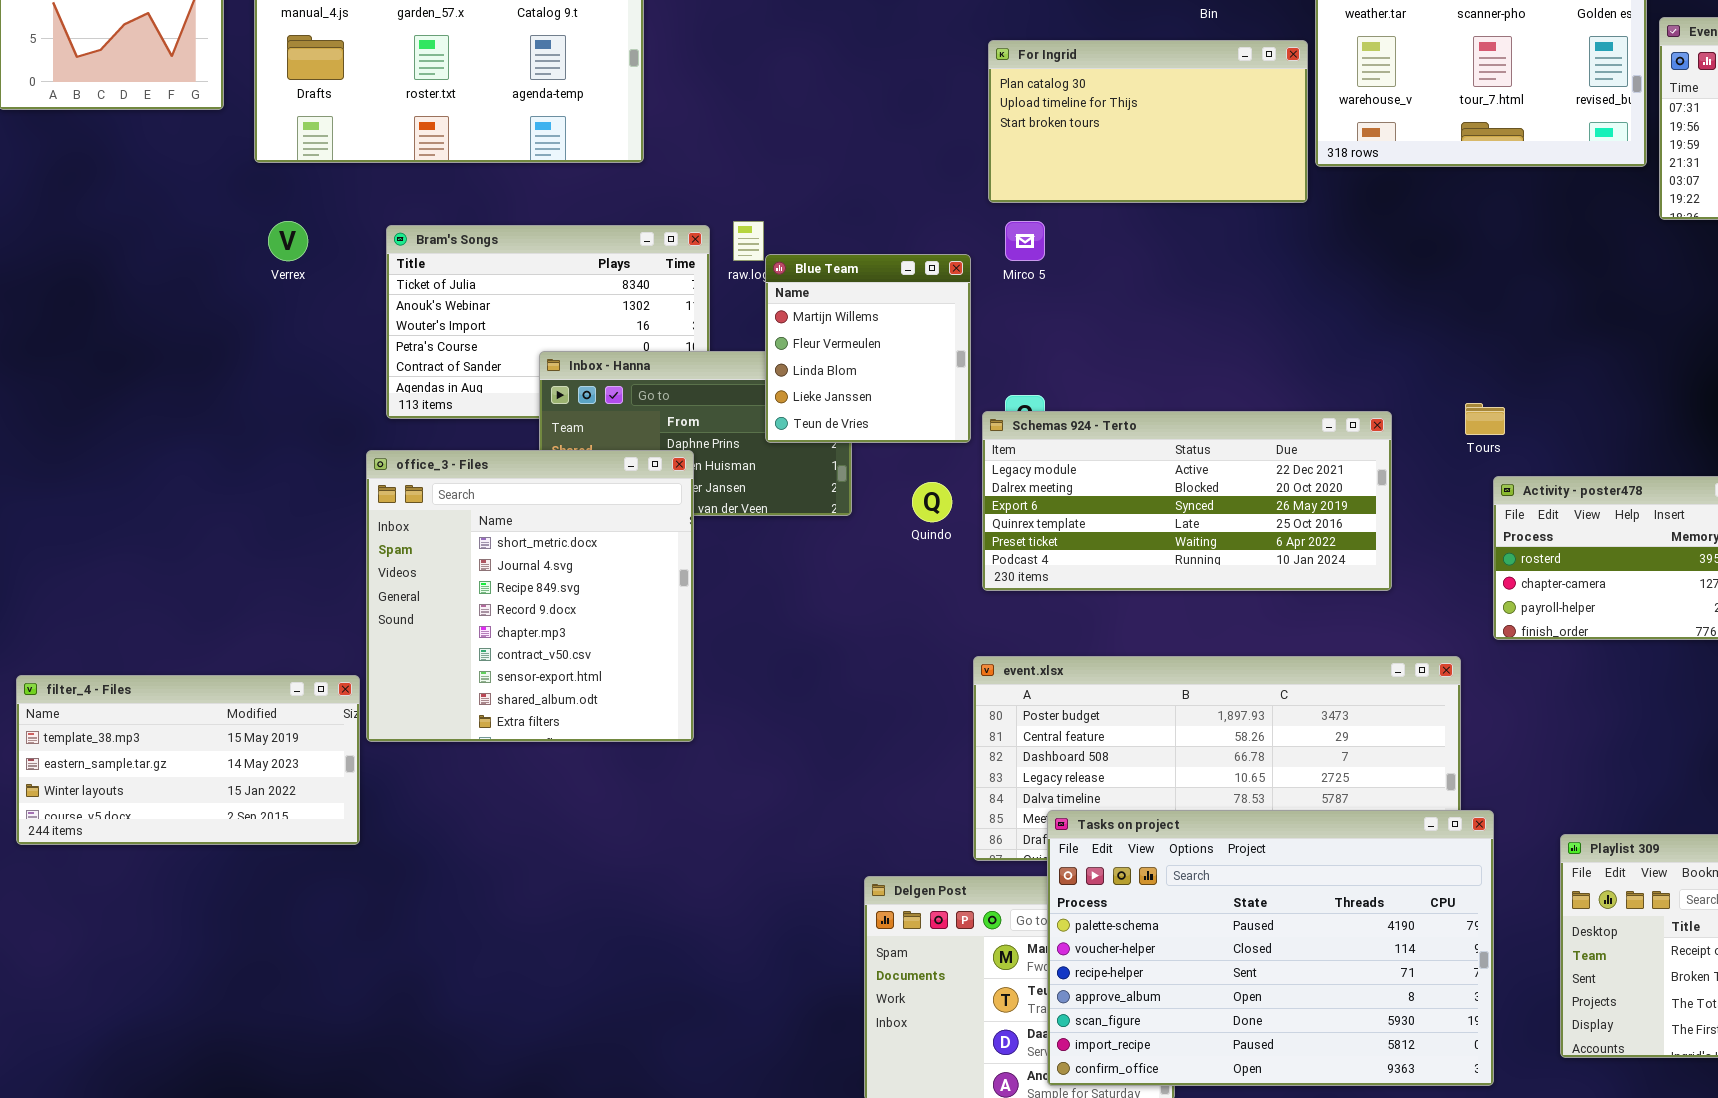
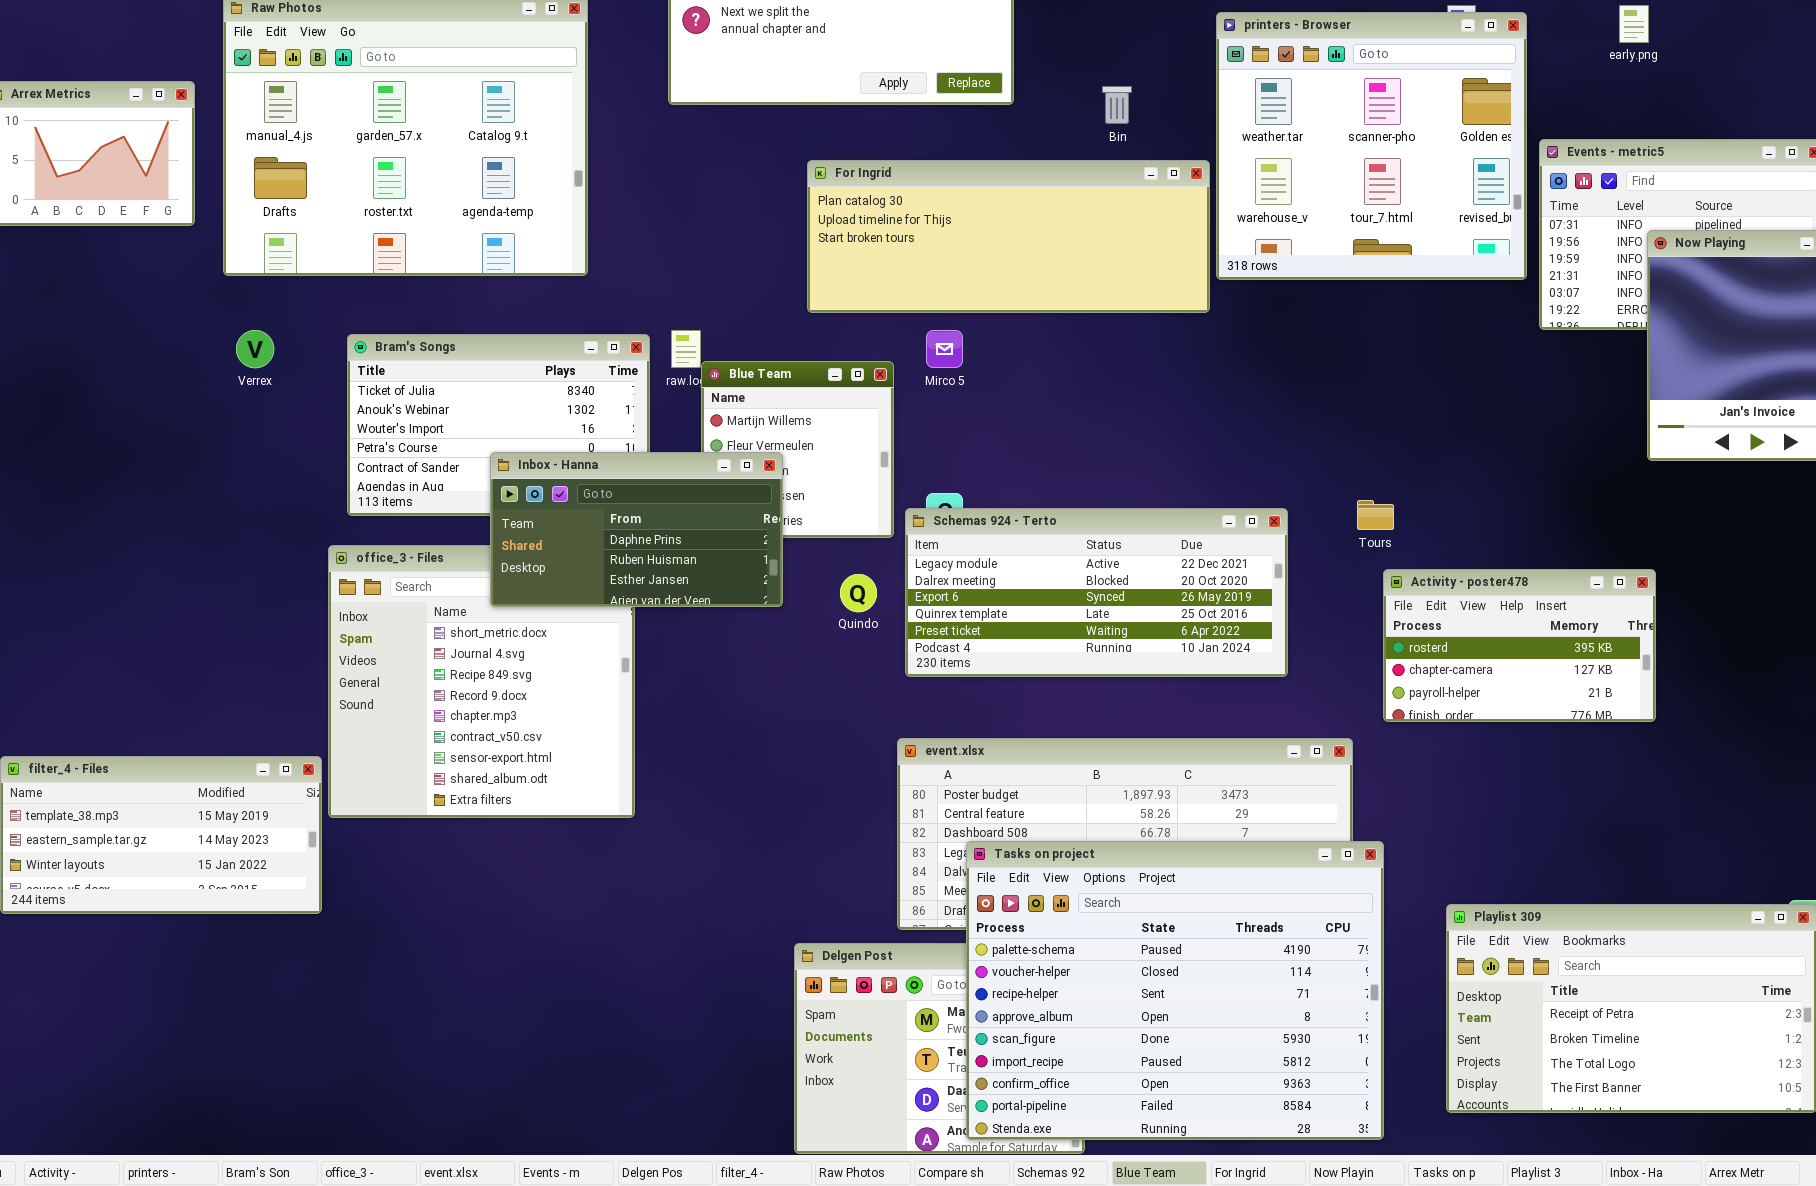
For Ingrid: [988,40,1308,203] -> [807,160,1210,313], resized
Inbox - Hanna: [539,351,852,516] -> [490,452,783,607], raised
Tasks on project: [1047,810,1494,1086] -> [966,841,1384,1140], resized

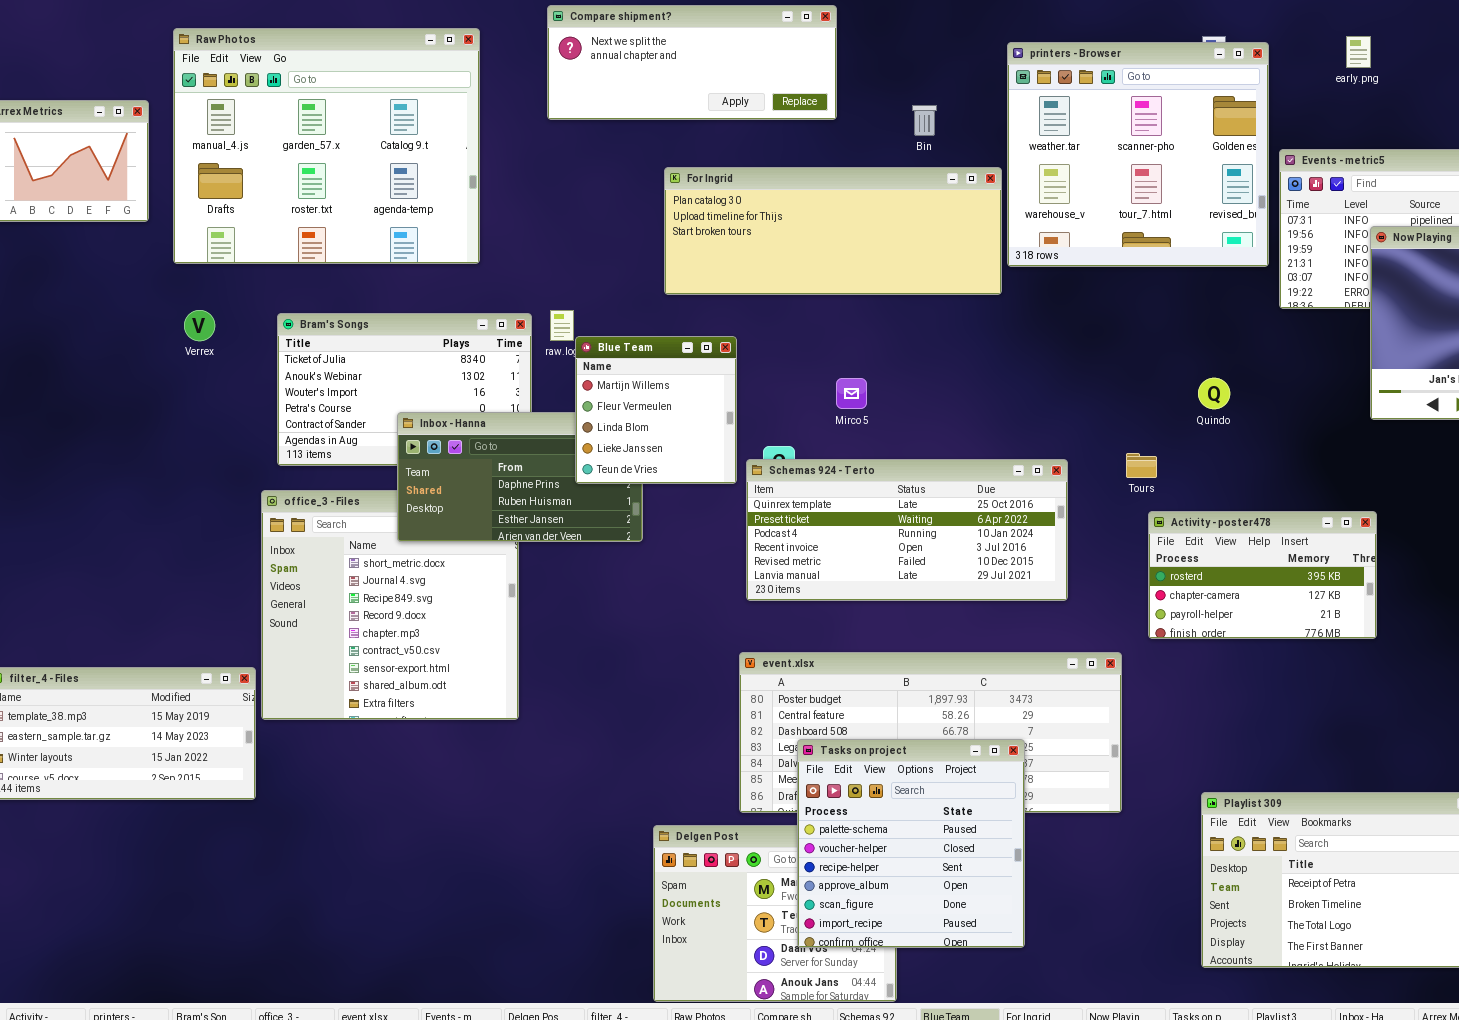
Mirco 5: [926,330,963,368] -> [836,378,867,409], moved
Blue Team: [701,361,894,538] -> [575,336,737,484], raised
Schemas 924 - Terto: [905,508,1288,677] -> [746,459,1068,601], scrolled down 3 rows
Quindo: [840,574,877,612] -> [1198,378,1230,409], moved
Tasks on project: [966,841,1384,1140] -> [797,739,1025,948], resized

